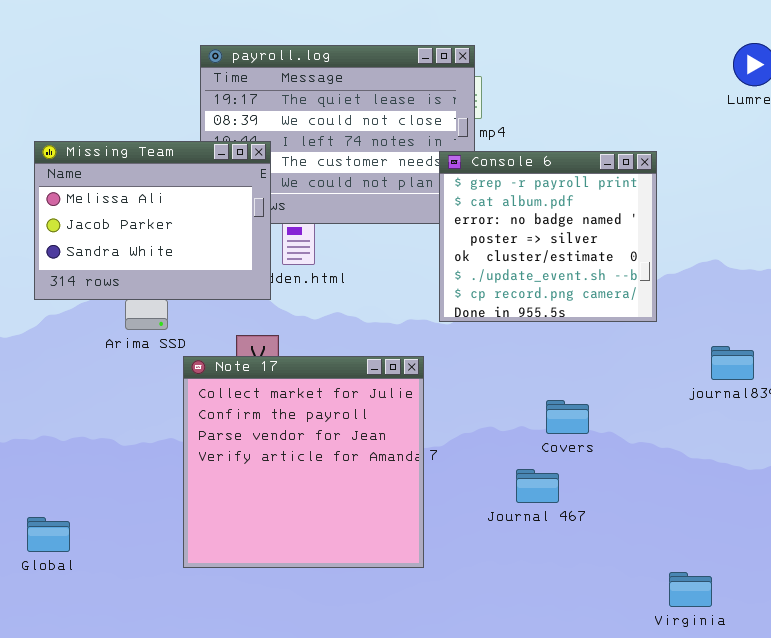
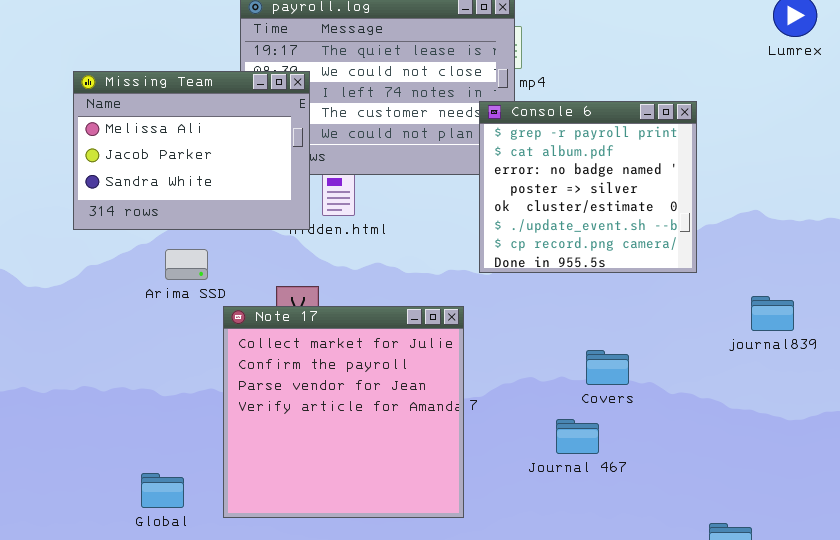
Missing Team: [34,141,271,300] -> [73,71,310,230], moved
Global: [27,517,70,552] -> [141,473,184,508], moved

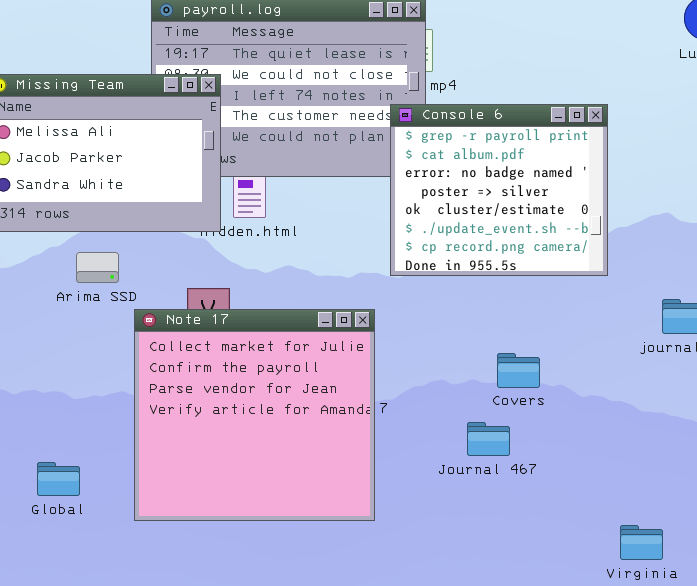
Global: [141,473,184,508] -> [37,462,80,496], moved

